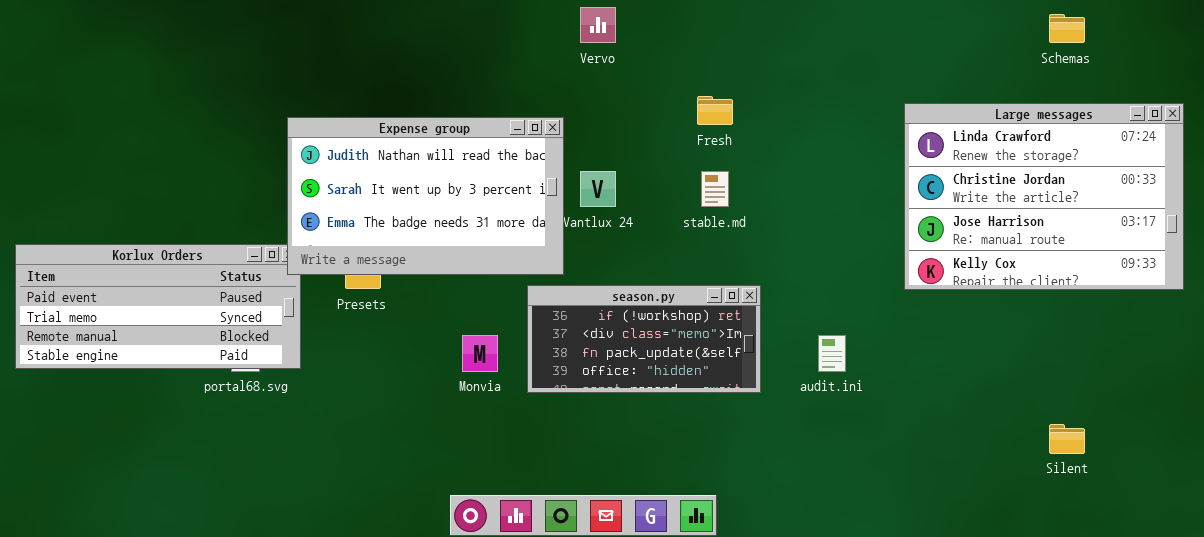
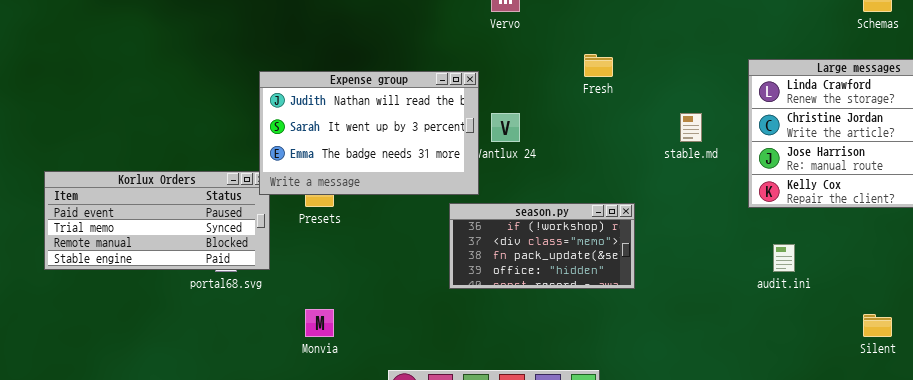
stable.md: [701,171,729,207] -> [680,113,702,142], moved
Monvia: [462,335,498,372] -> [305,309,334,337], moved
audit.ini: [818,335,846,372] -> [773,244,795,272], moved

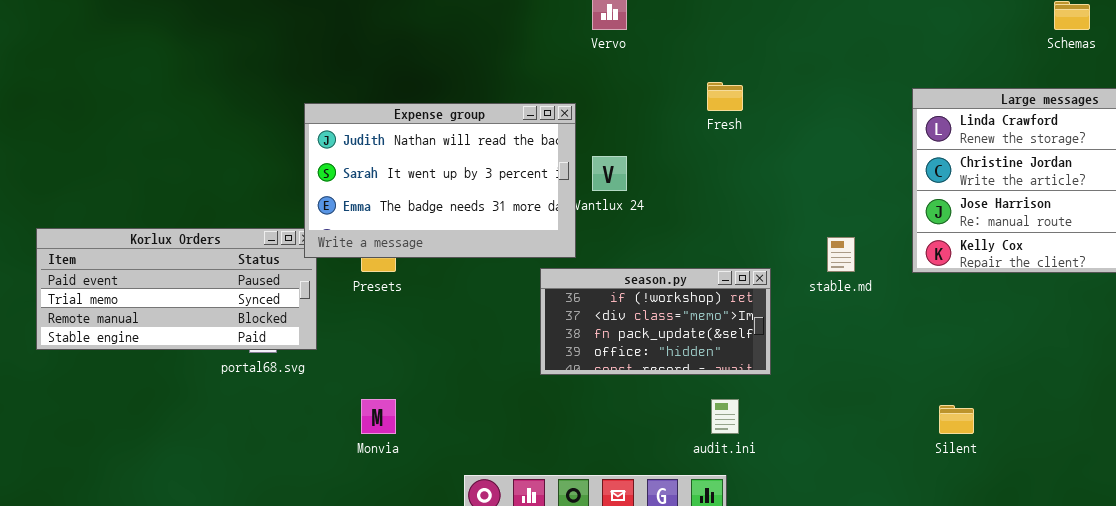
stable.md: [680,113,702,142] -> [827,237,855,272], moved
audit.ini: [773,244,795,272] -> [711,399,739,434], moved
Silent: [863,314,892,337] -> [939,405,974,434], moved

